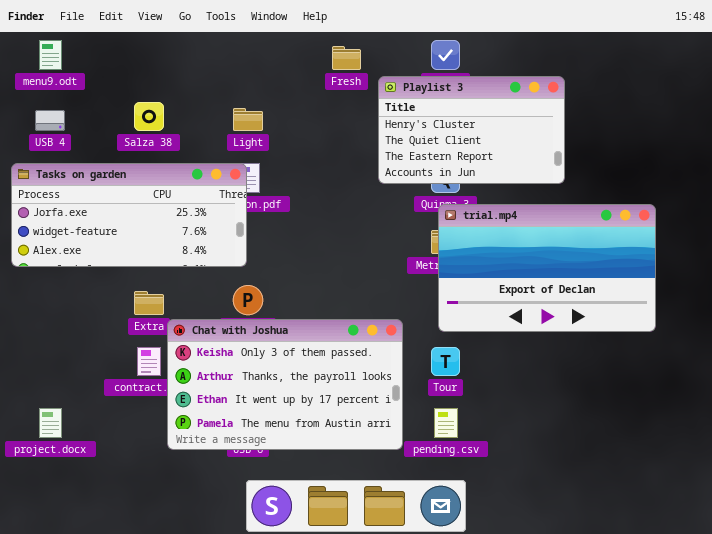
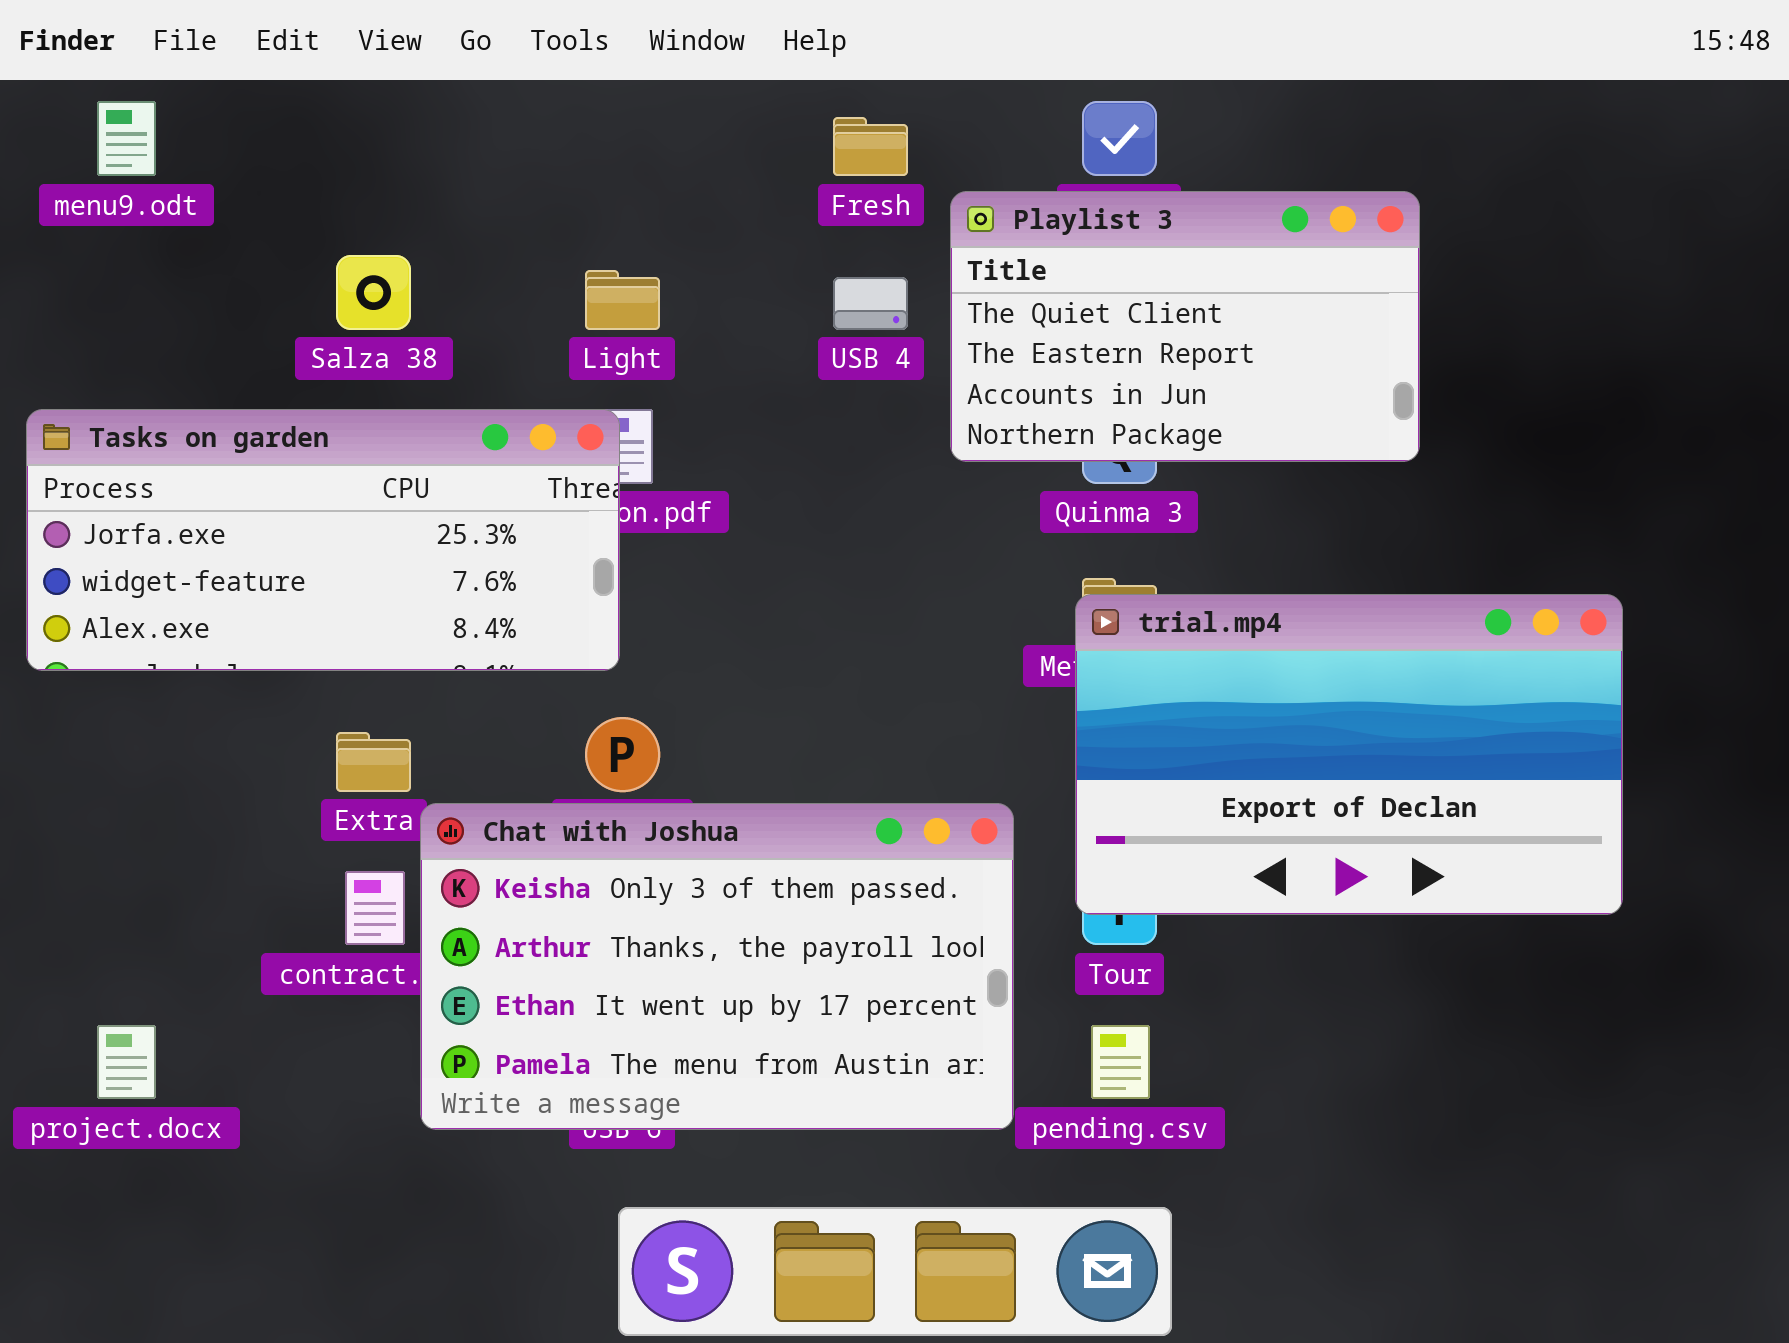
Playlist 3: [378,76,565,184] -> [950,191,1420,462], scrolled down 1 row
USB 4: [35,110,65,131] -> [833,277,908,330], moved
trial.mp4: [438,204,656,332] -> [1075,594,1623,915], moved

